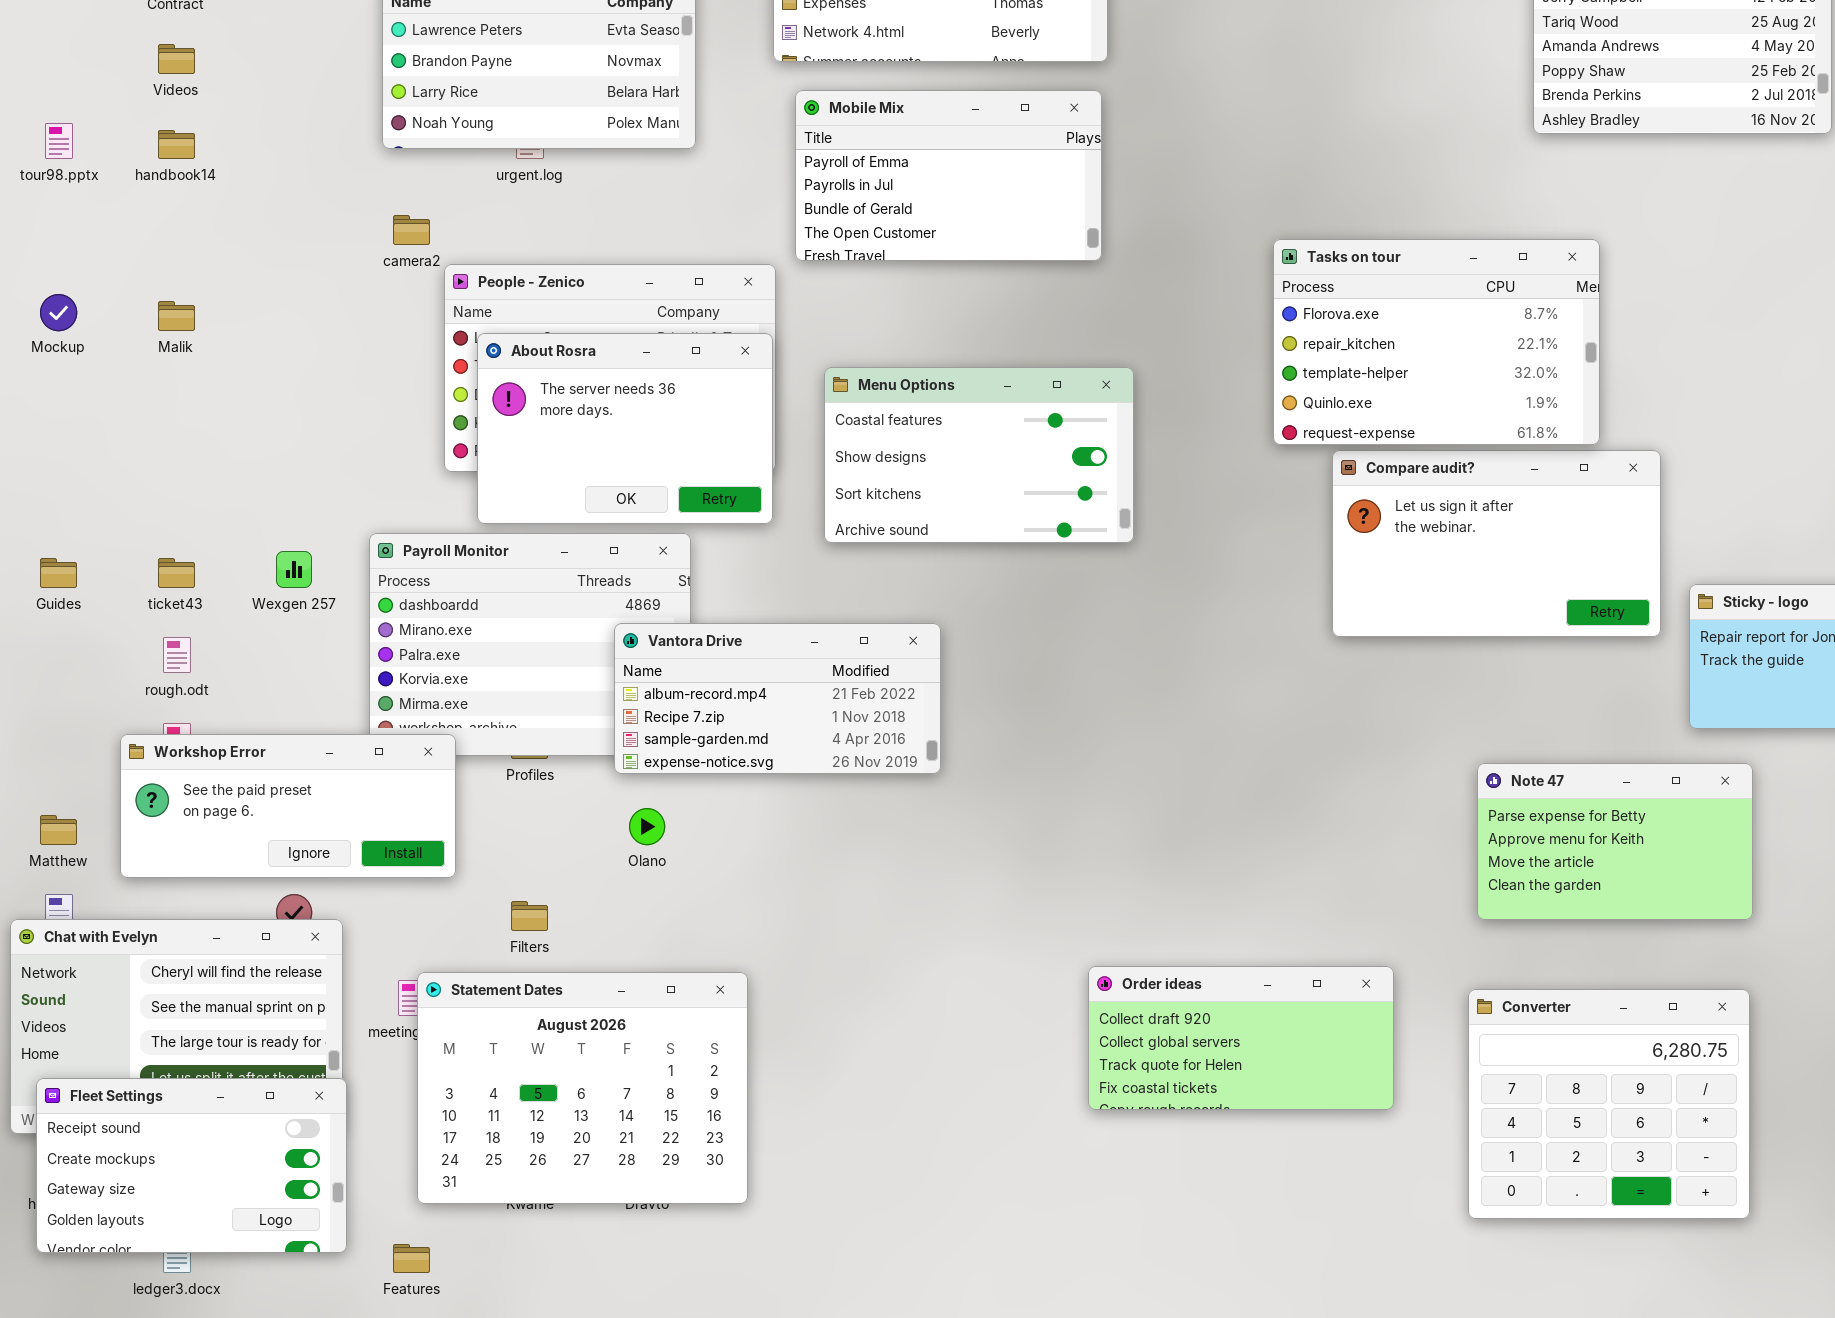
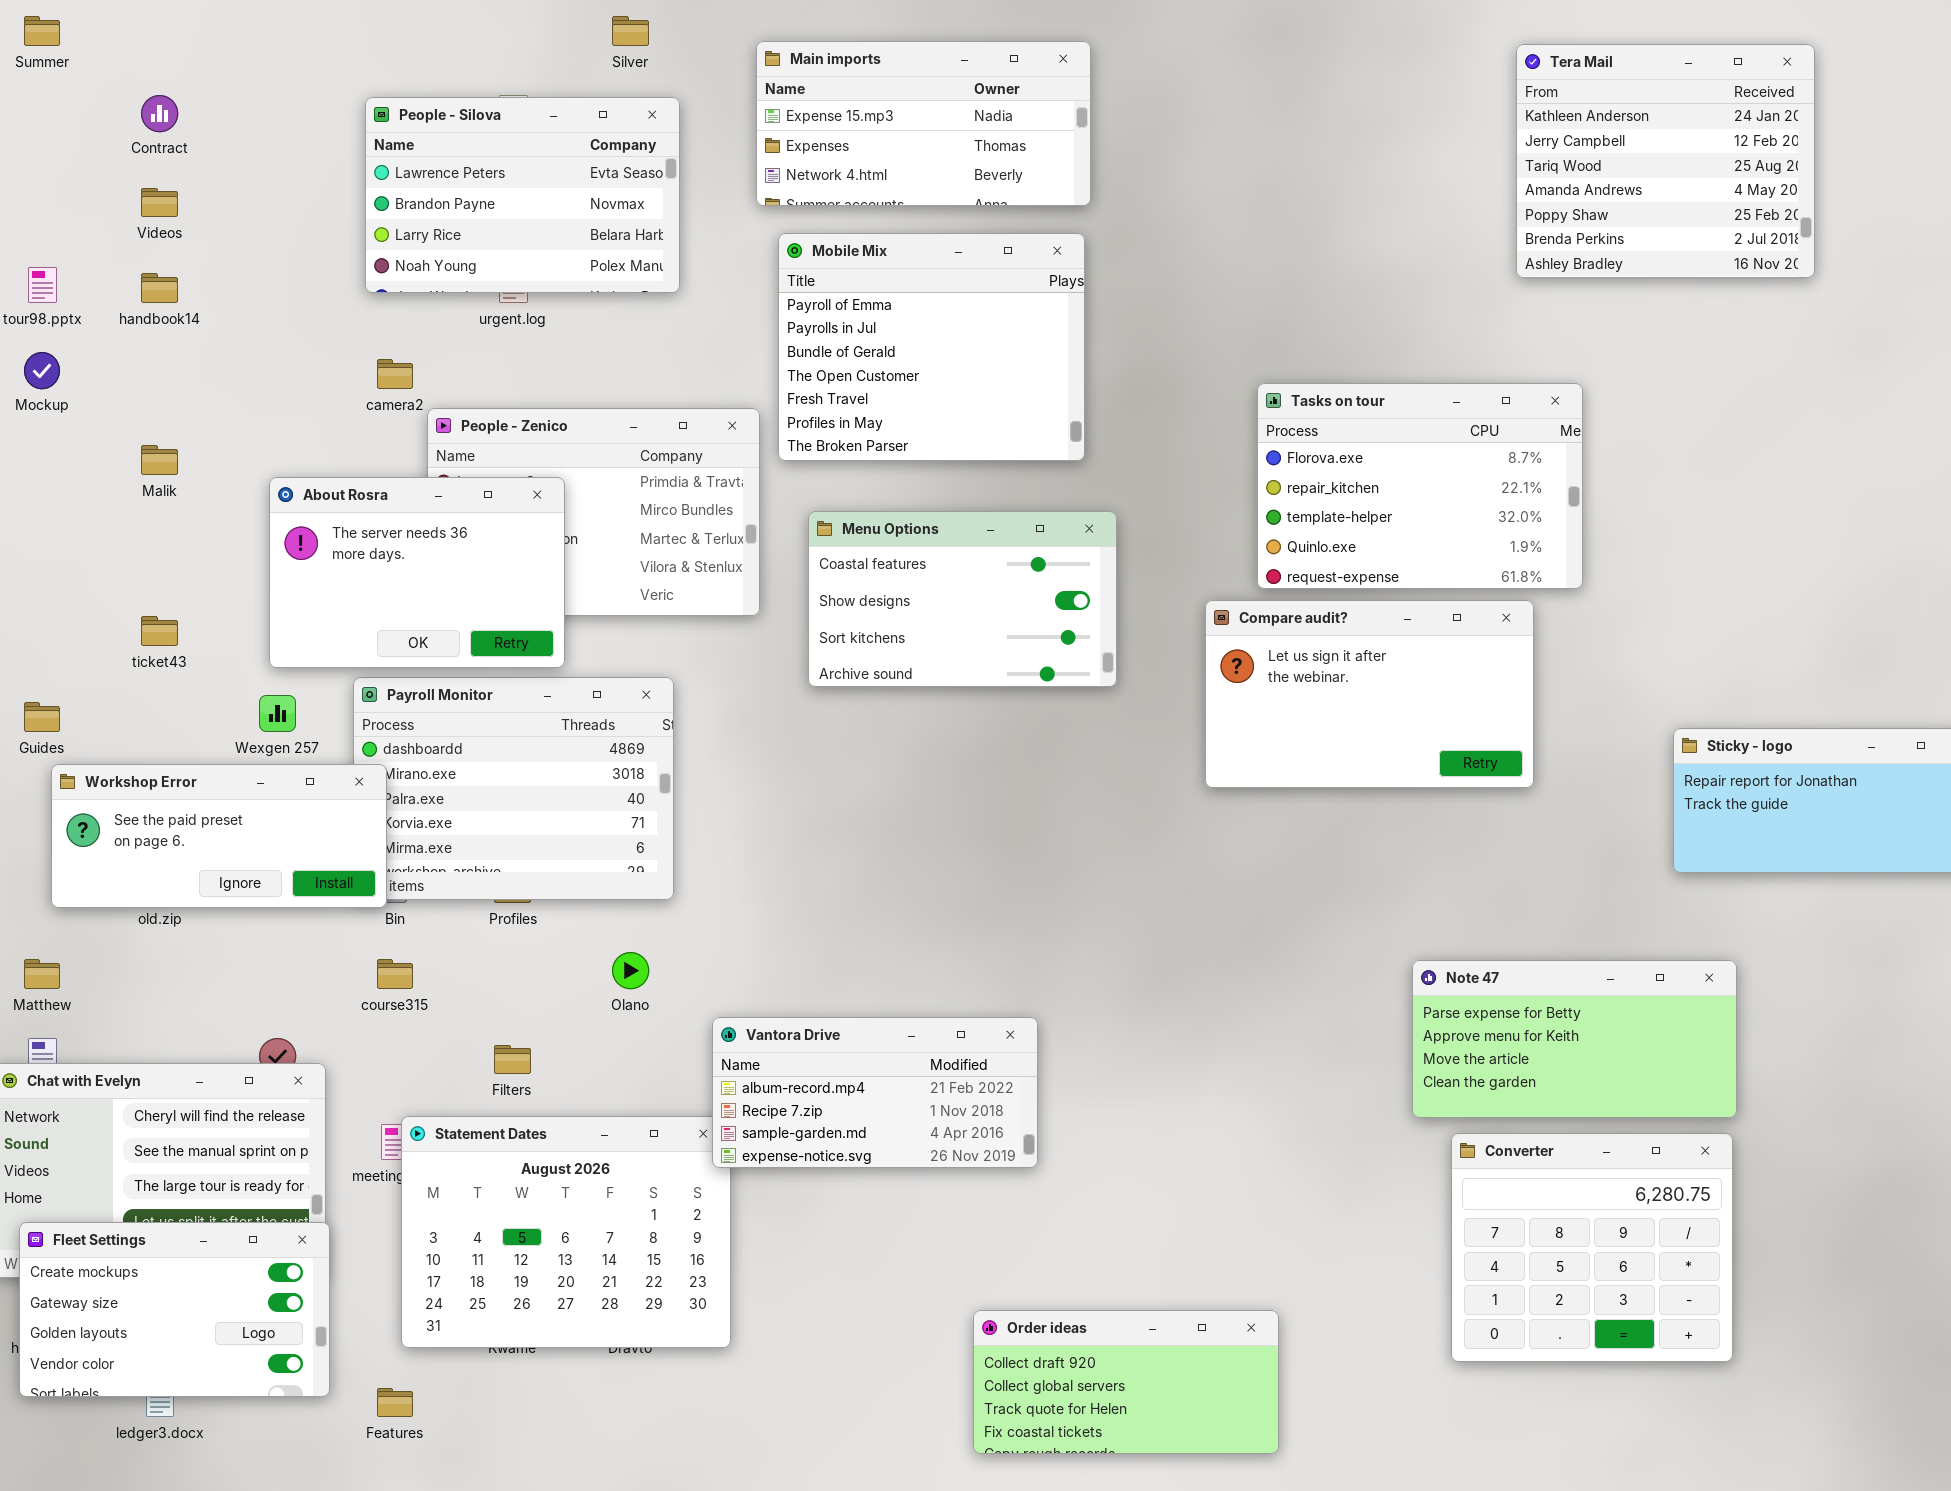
Mobile Mix: [795,90,1102,261] -> [778,233,1085,461], resized
Mockup: [40,294,77,331] -> [24,352,60,389], moved
About Rosra: [477,333,773,524] -> [269,477,565,668], moved
Compare audit?: [1332,450,1661,637] -> [1205,600,1534,788], moved
ticket43: [158,558,195,588] -> [141,616,178,646], moved
Vantora Drive: [614,623,941,774] -> [712,1017,1038,1168], moved
Workshop Error: [120,734,456,878] -> [51,764,387,908], moved
Note 47: [1477,763,1753,920] -> [1412,960,1737,1118], moved, resized
Order ideas: [1088,966,1394,1110] -> [973,1310,1279,1454], moved
Fleet Settings: [36,1078,347,1253] -> [19,1222,330,1397], scrolled down 1 row

